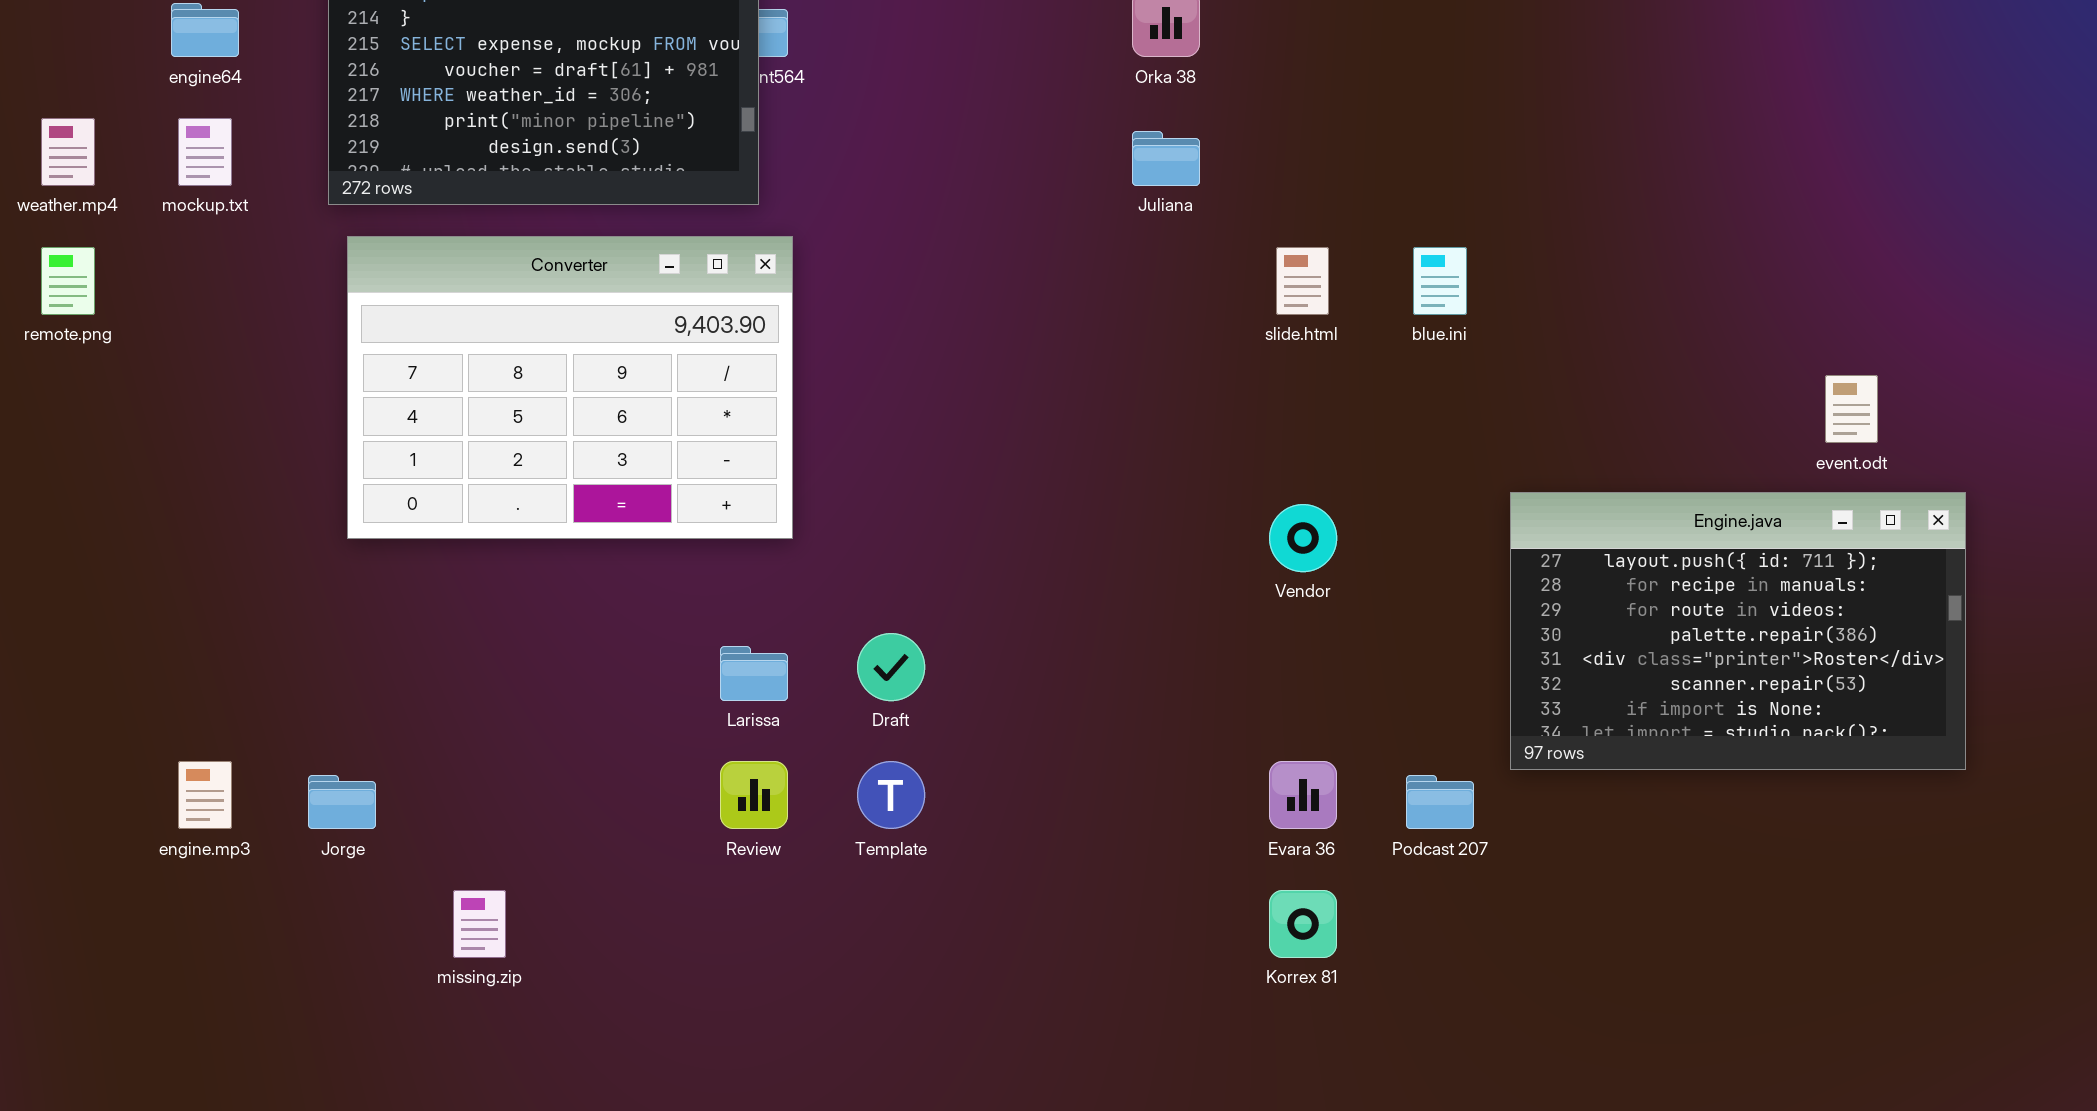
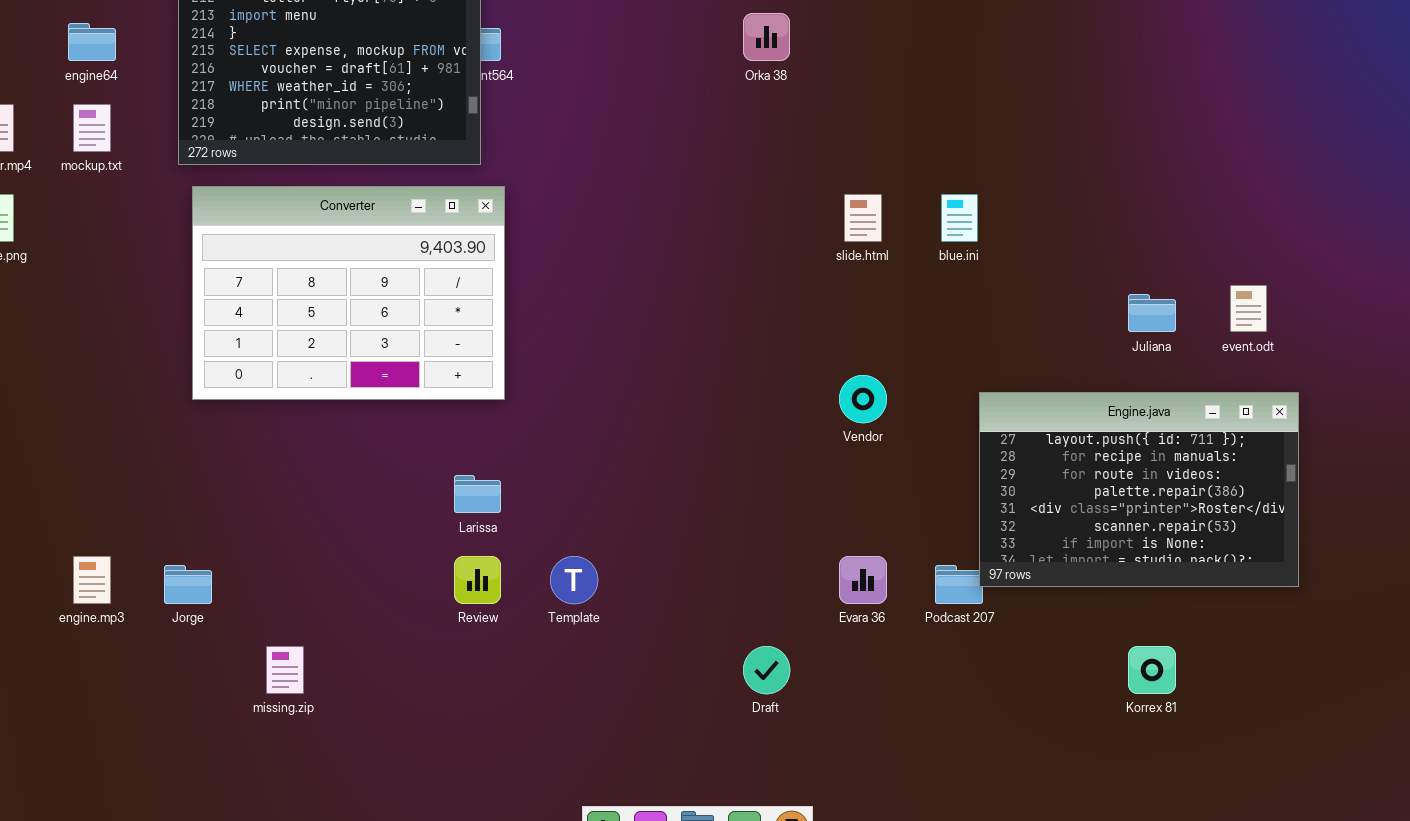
Juliana: [1132,131,1200,186] -> [1128,294,1176,332], moved
Engine.java: [1510,492,1966,770] -> [979,392,1299,587], moved
Draft: [857,633,925,701] -> [743,646,790,694], moved
Korrex 81: [1269,890,1337,958] -> [1128,646,1176,694], moved

